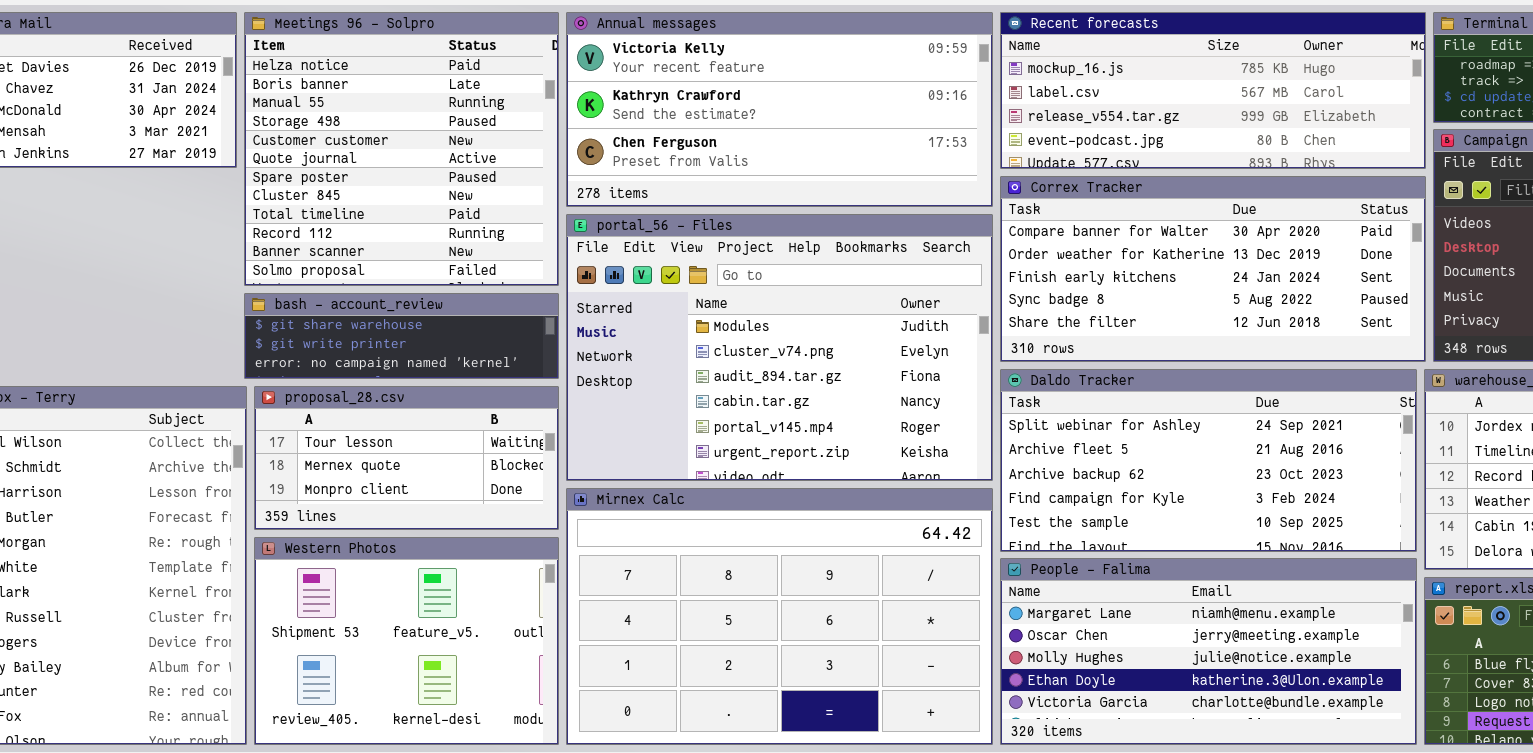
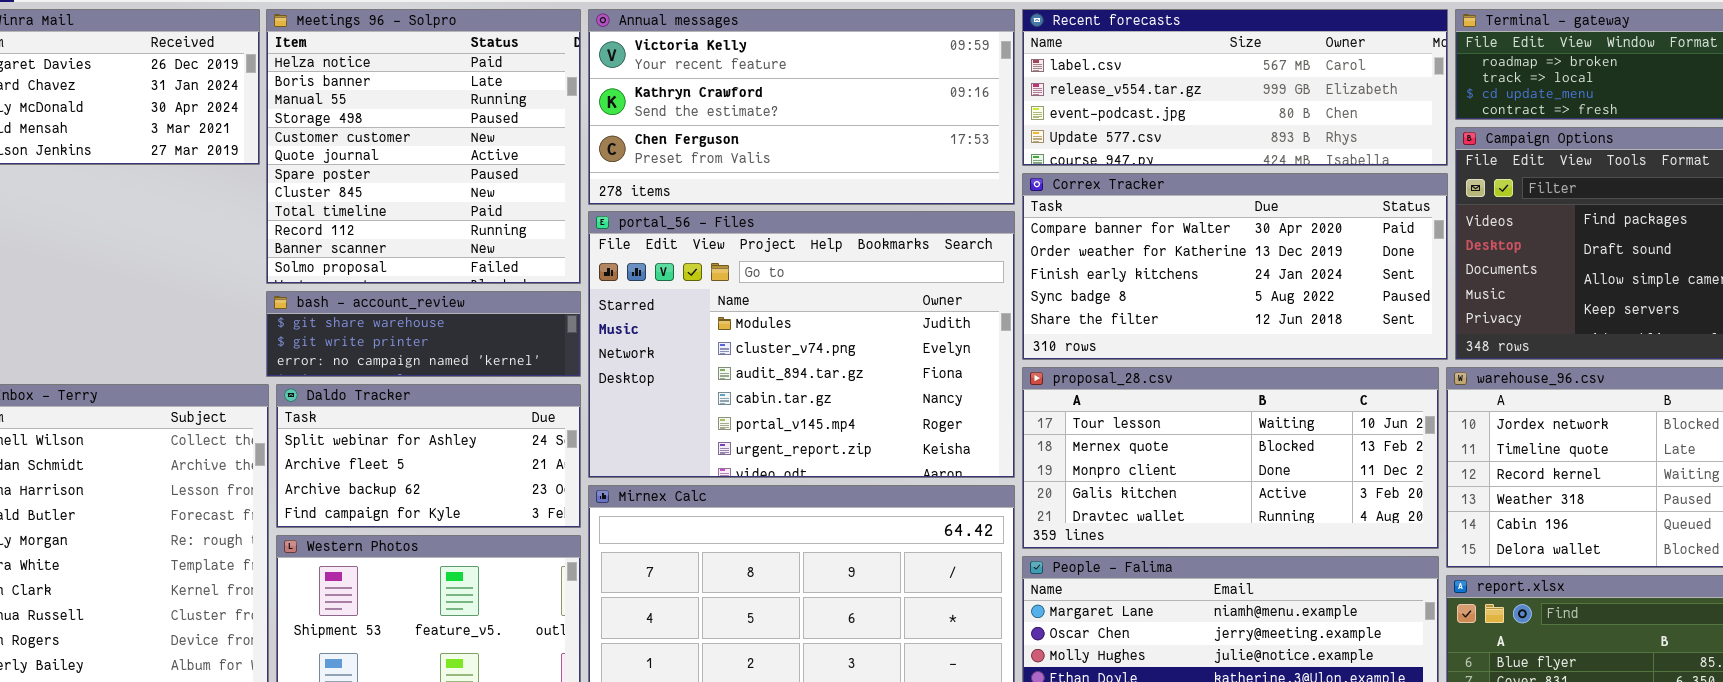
Recent forecasts: [1000,12,1426,169] -> [1022,9,1448,166], scrolled down 1 row
Daldo Tracker: [1000,369,1417,552] -> [276,384,581,528], moved, resized
proposal_28.csv: [254,386,559,530] -> [1022,367,1439,549], moved, resized

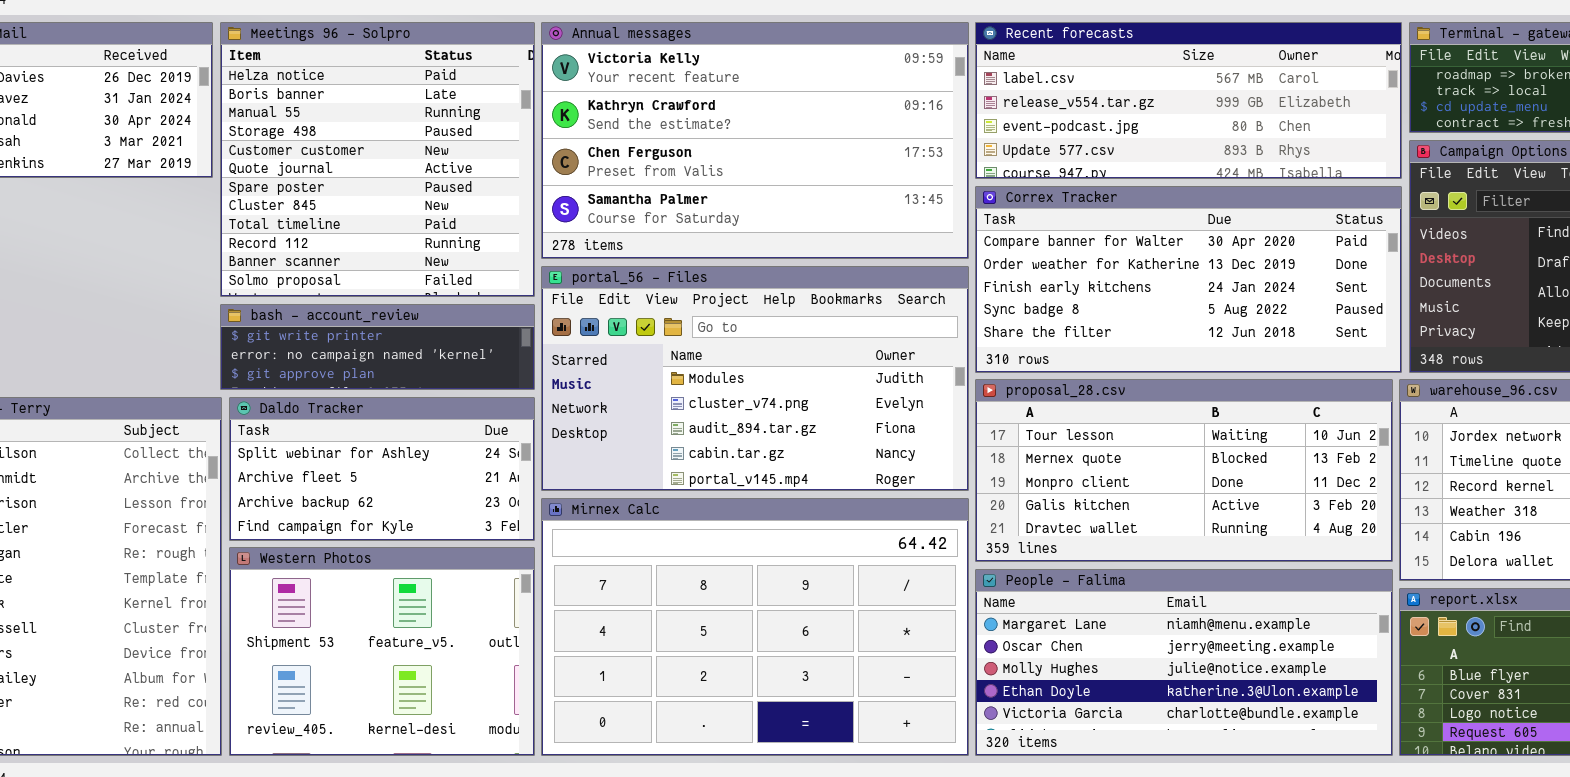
Annual messages: [588,9,1015,205] -> [541,22,969,259], resized
portal_56 - Files: [588,211,1015,478] -> [541,266,969,491], resized
bash - account_review: [266,291,581,377] -> [220,304,535,390], scrolled down 1 row

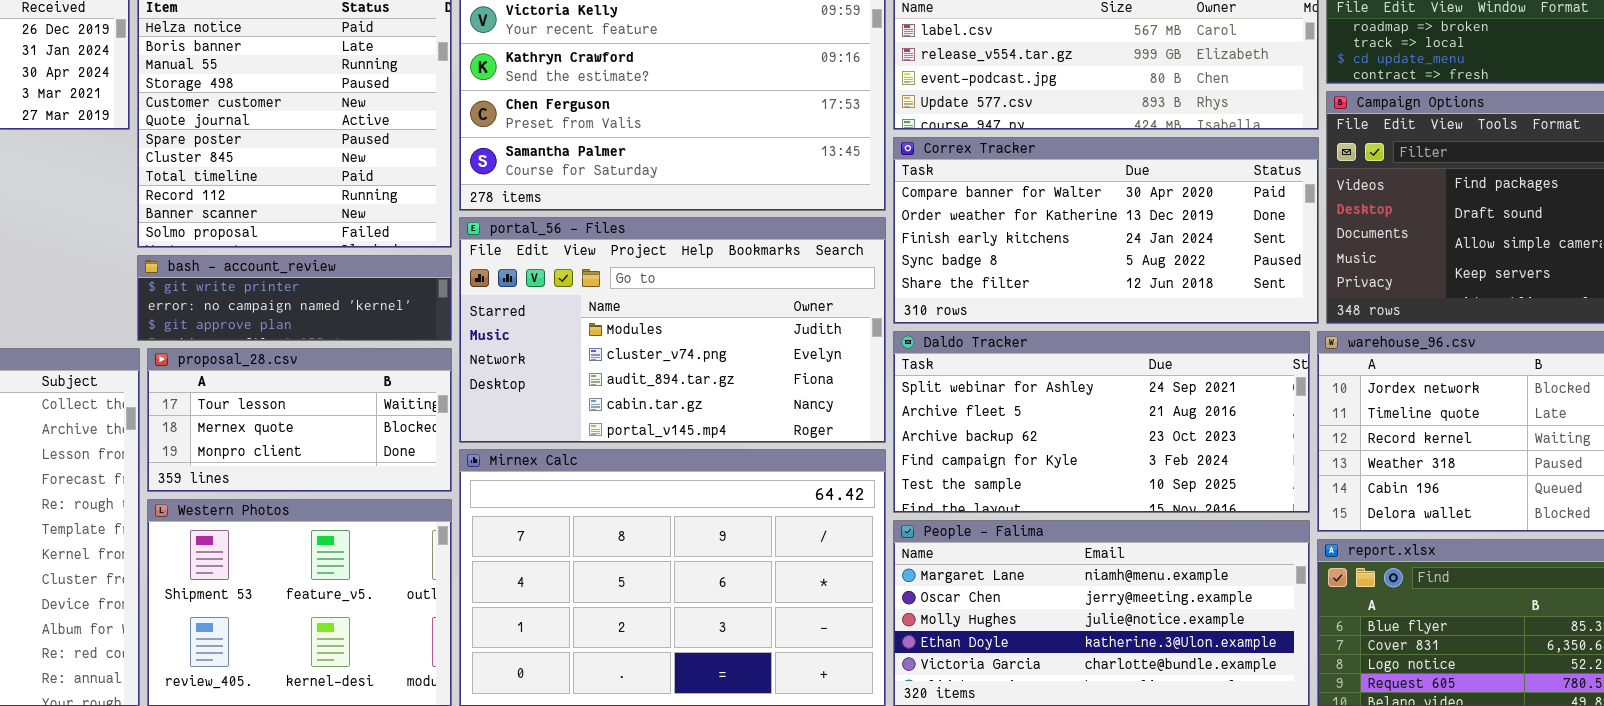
proposal_28.csv: [975,379,1393,562] -> [147,348,452,492], moved, resized
Daldo Tracker: [229,397,535,541] -> [893,331,1310,513], moved, resized

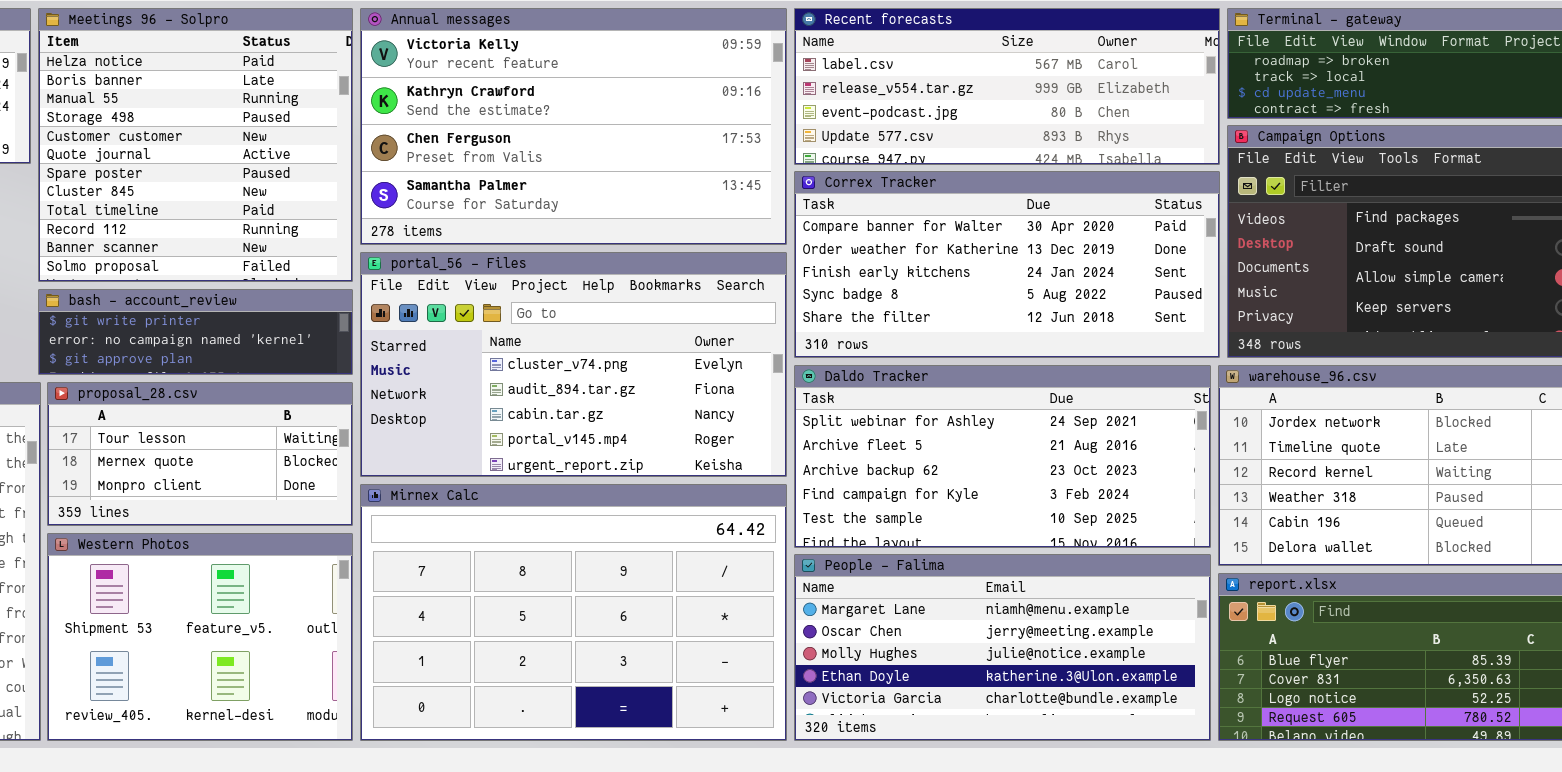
portal_56 - Files: [459,217,886,443] -> [360,252,787,477], scrolled down 1 row

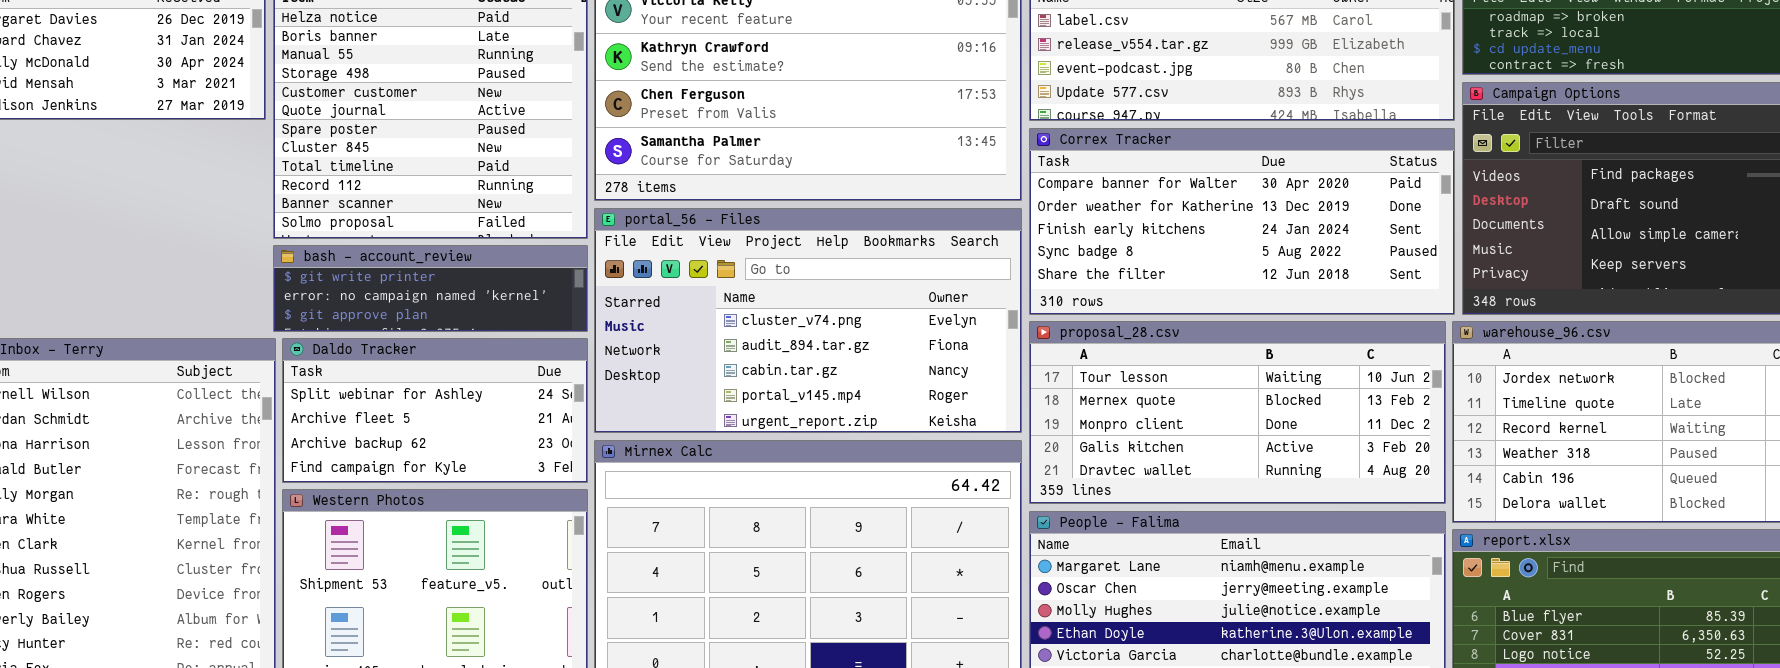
Daldo Tracker: [794,365,1211,548] -> [282,338,588,483], moved, resized
proposal_28.csv: [47,382,353,526] -> [1029,321,1446,504], moved, resized

